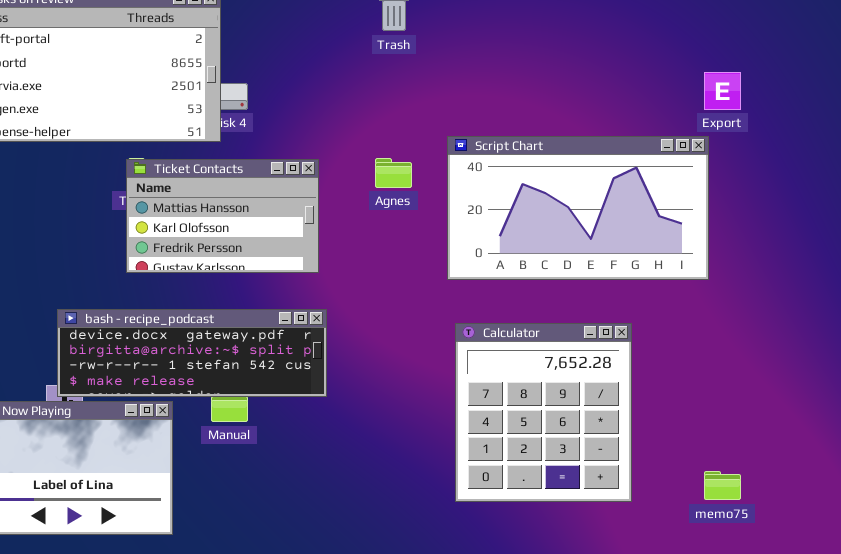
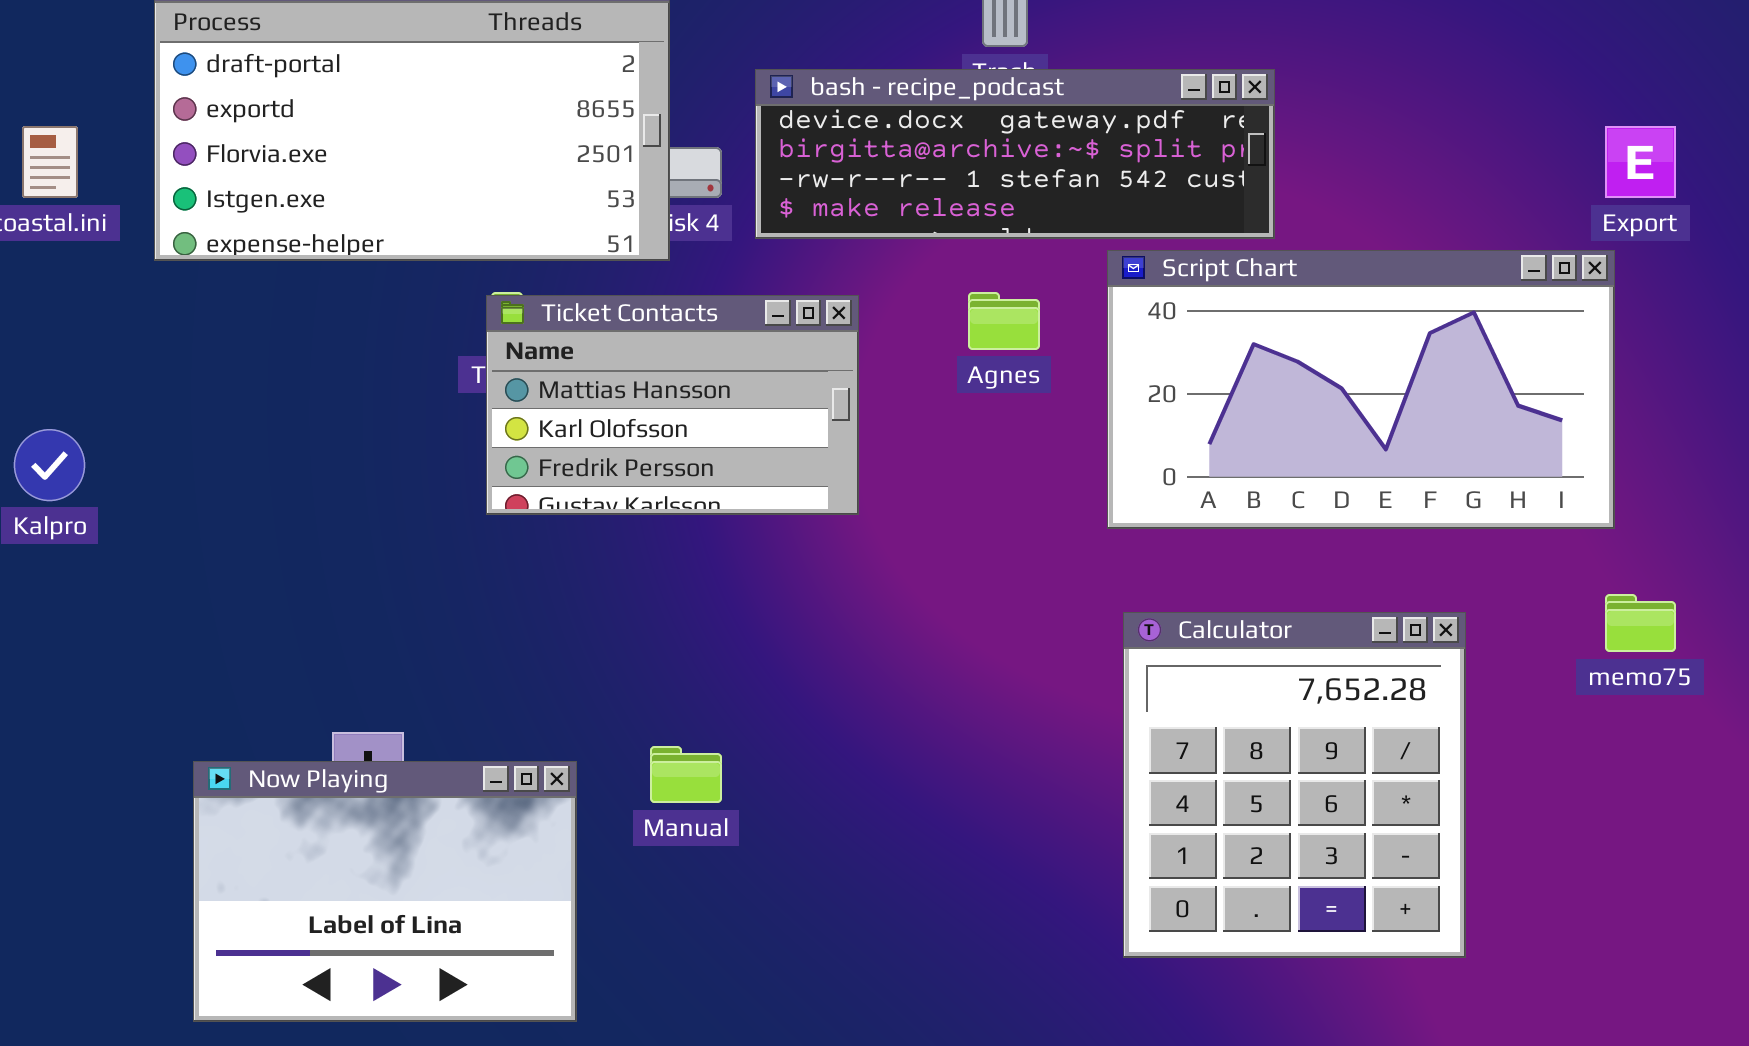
bash - recipe_podcast: [57,309,327,397] -> [755,69,1275,239], moved
memo75: [704,471,741,500] -> [1605,594,1676,652], moved

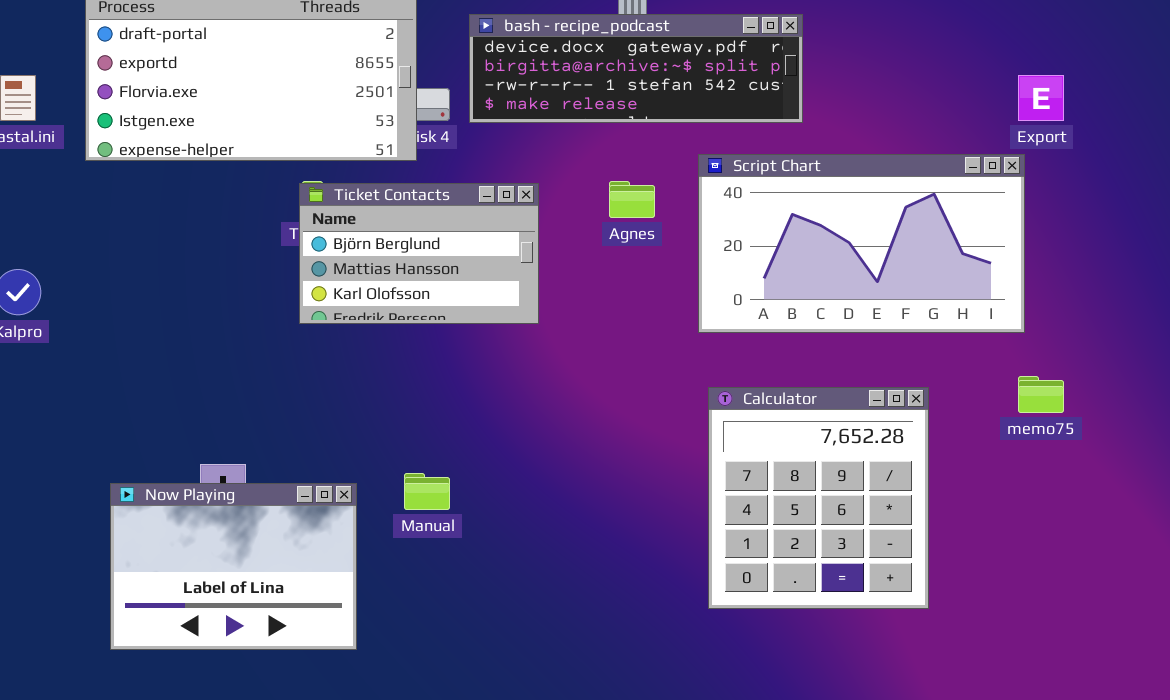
bash - recipe_podcast: [755,69,1275,239] -> [469,14,803,123], moved
Ticket Contacts: [486,295,859,515] -> [299,183,539,324], scrolled up 1 row

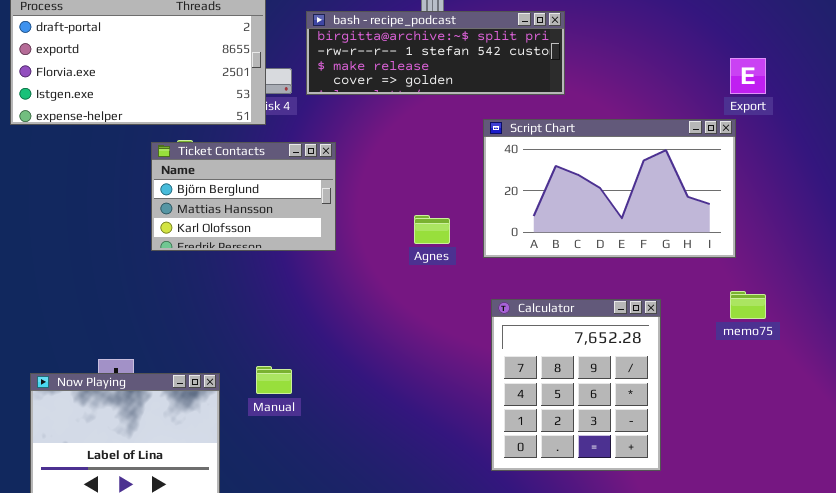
bash - recipe_podcast: [469,14,803,123] -> [306,11,565,95], scrolled down 1 row
Agnes: [609,181,655,218] -> [414,215,450,244], moved
Ticket Contacts: [299,183,539,324] -> [151,142,336,251], moved

